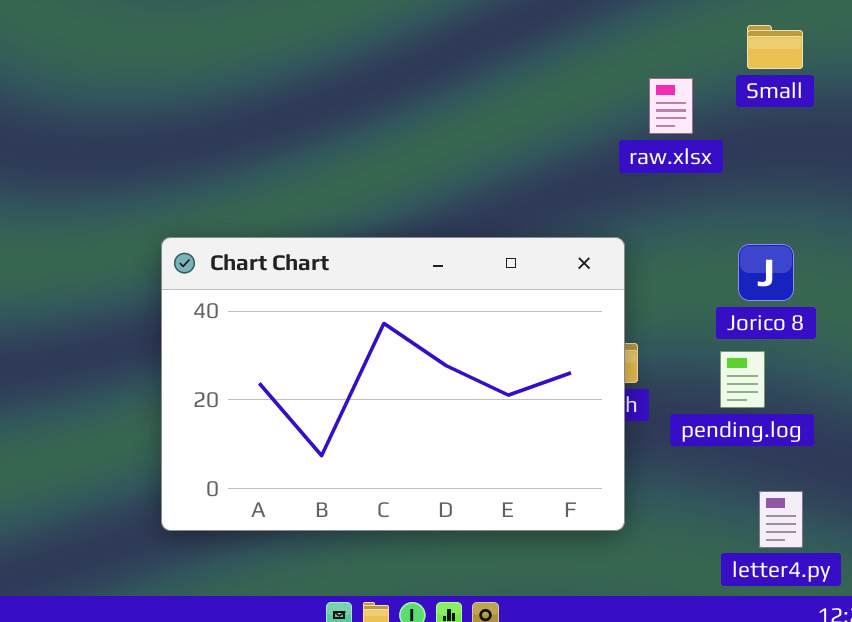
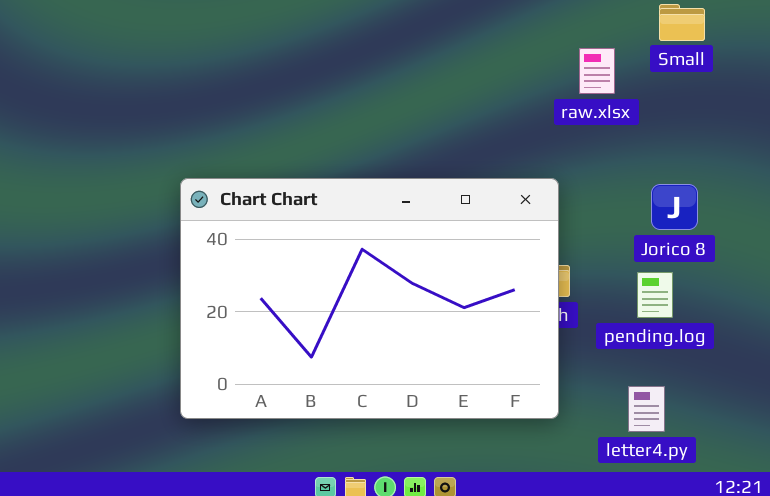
letter4.py: [759,491,803,548] -> [628,386,665,432], moved

